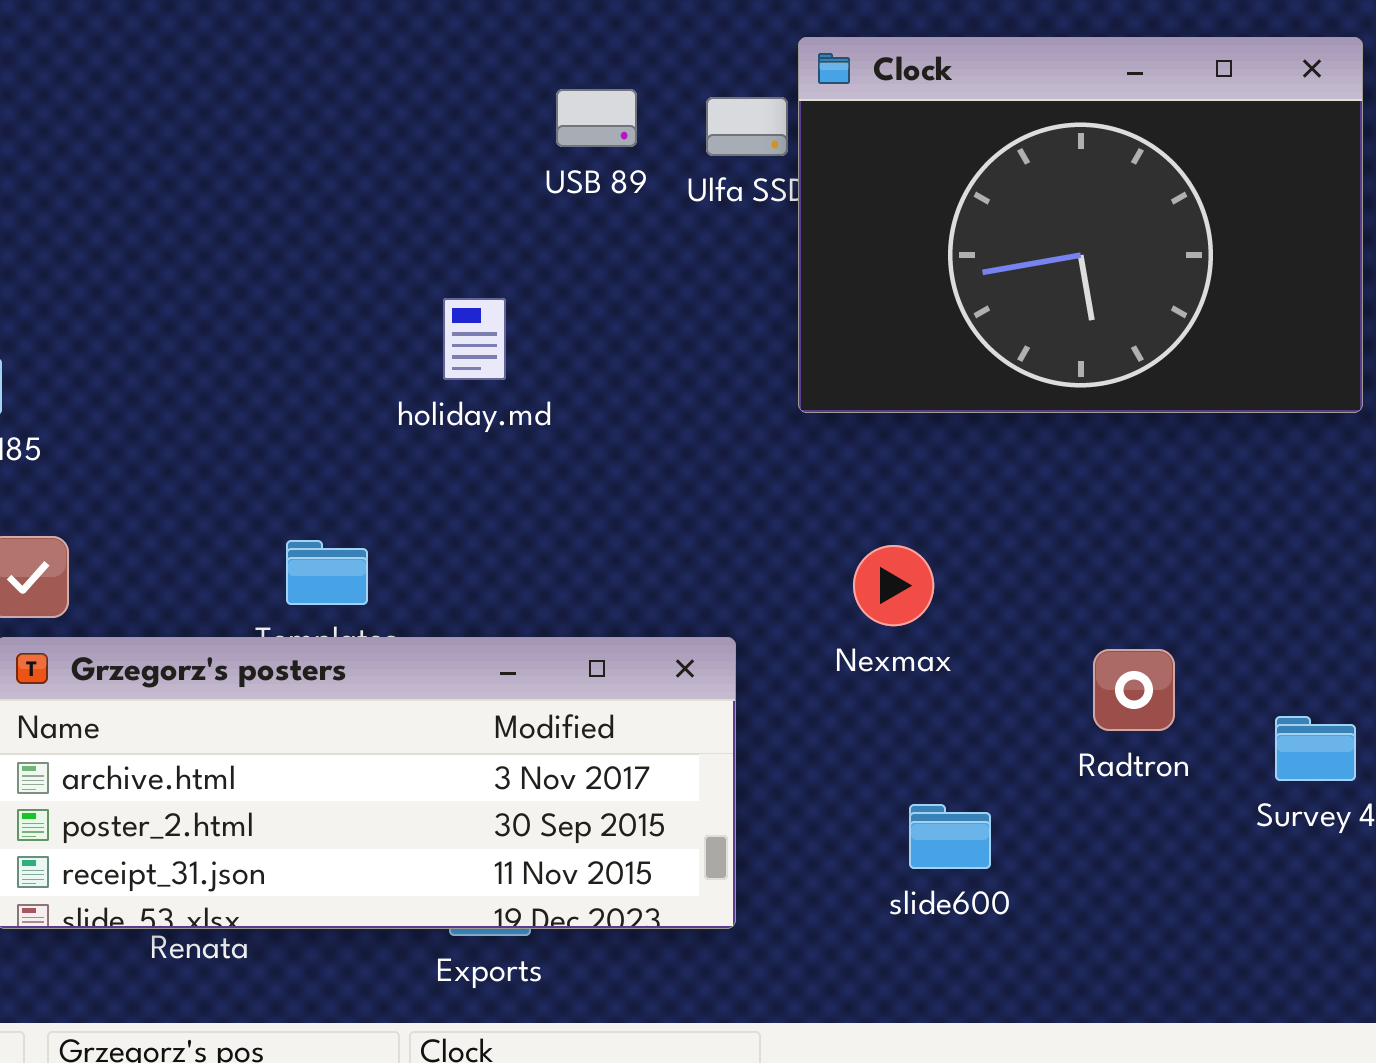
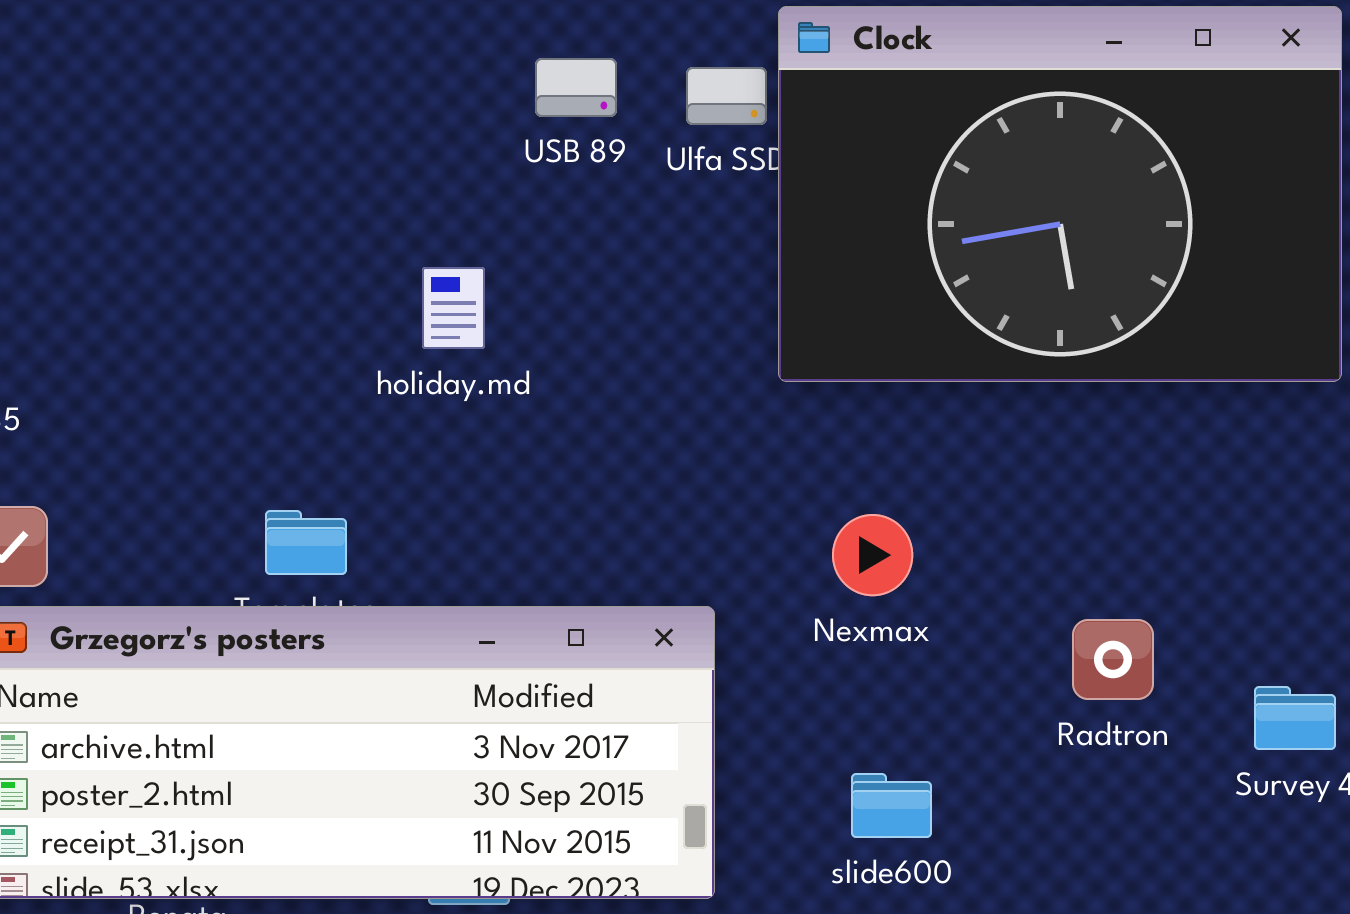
slide600: [909,804,991,869] -> [851,773,932,838], moved

